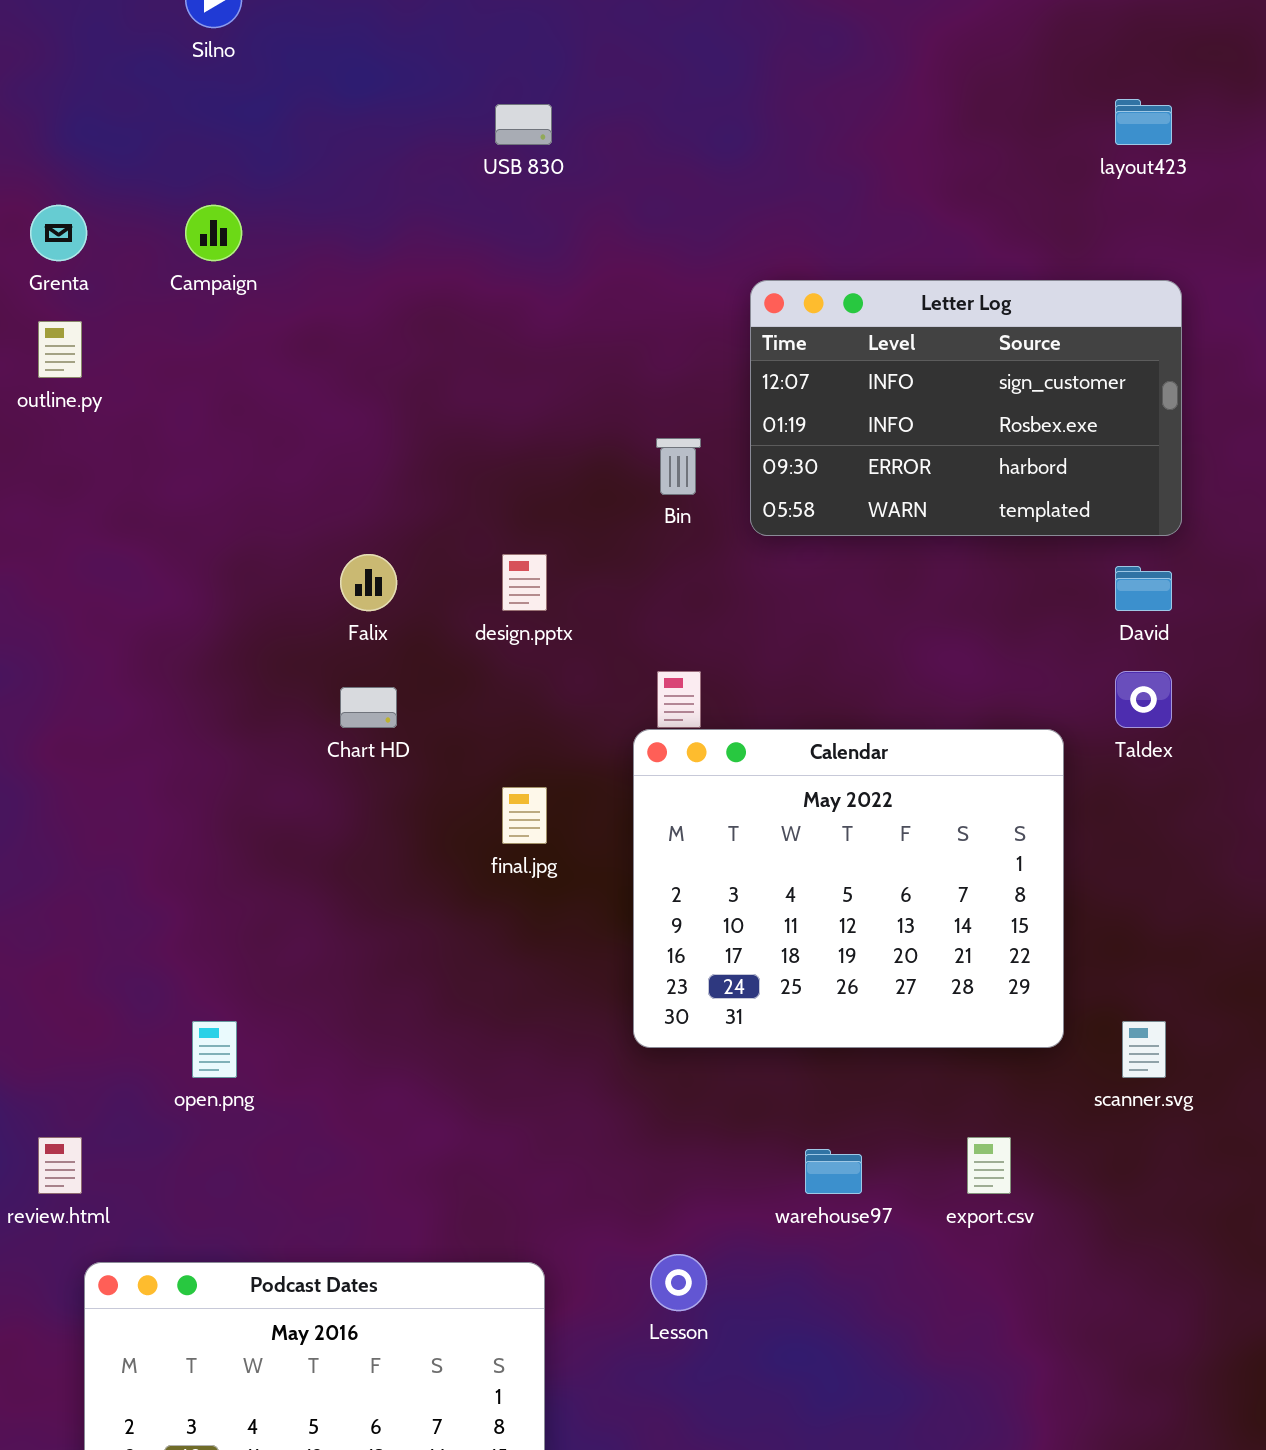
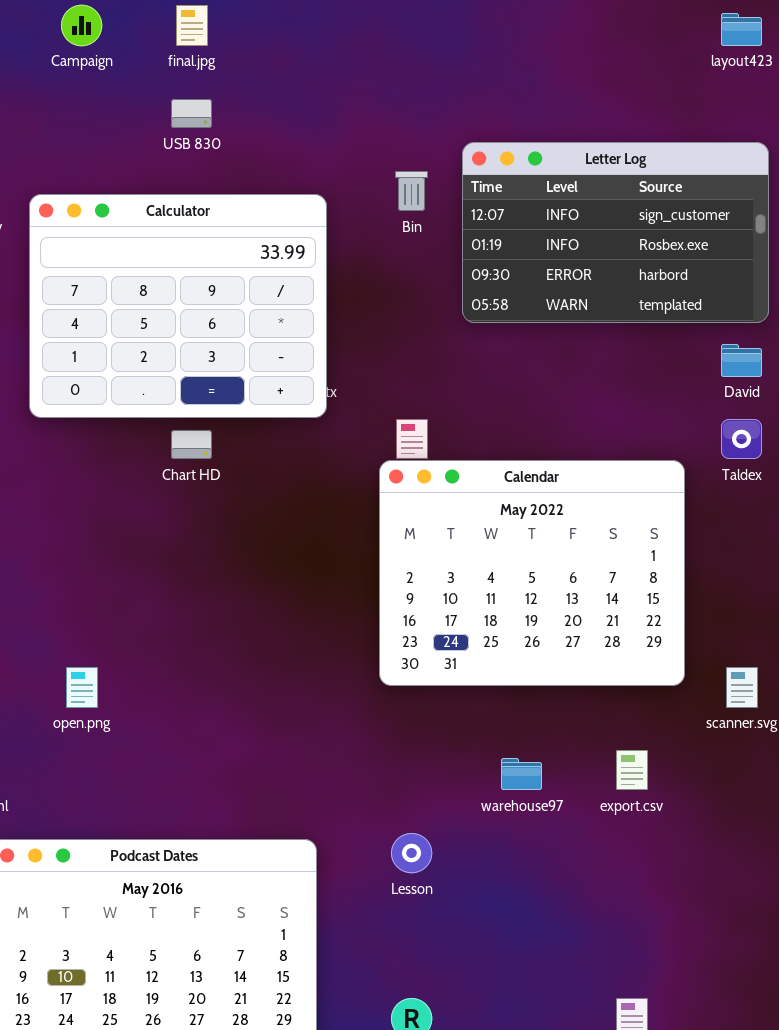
USB 830: [495,104,552,145] -> [171,99,212,128], moved
Campaign: [185,205,242,261] -> [61,5,102,46], moved
Calculator: none -> [29,194,327,418], opened
Bin: [656,438,701,495] -> [395,171,428,211], moved
final.jpg: [502,787,547,844] -> [176,5,208,46], moved

